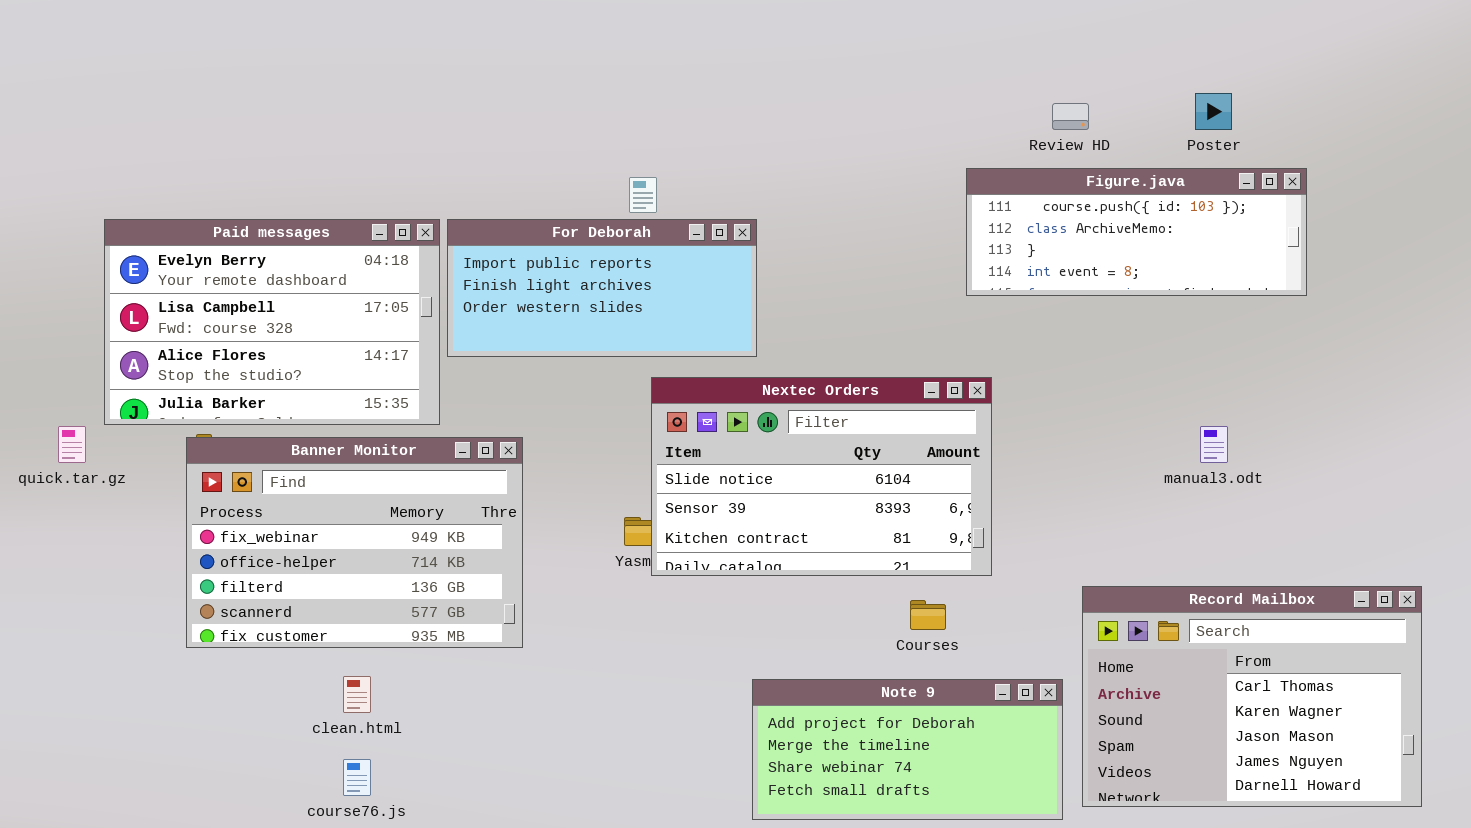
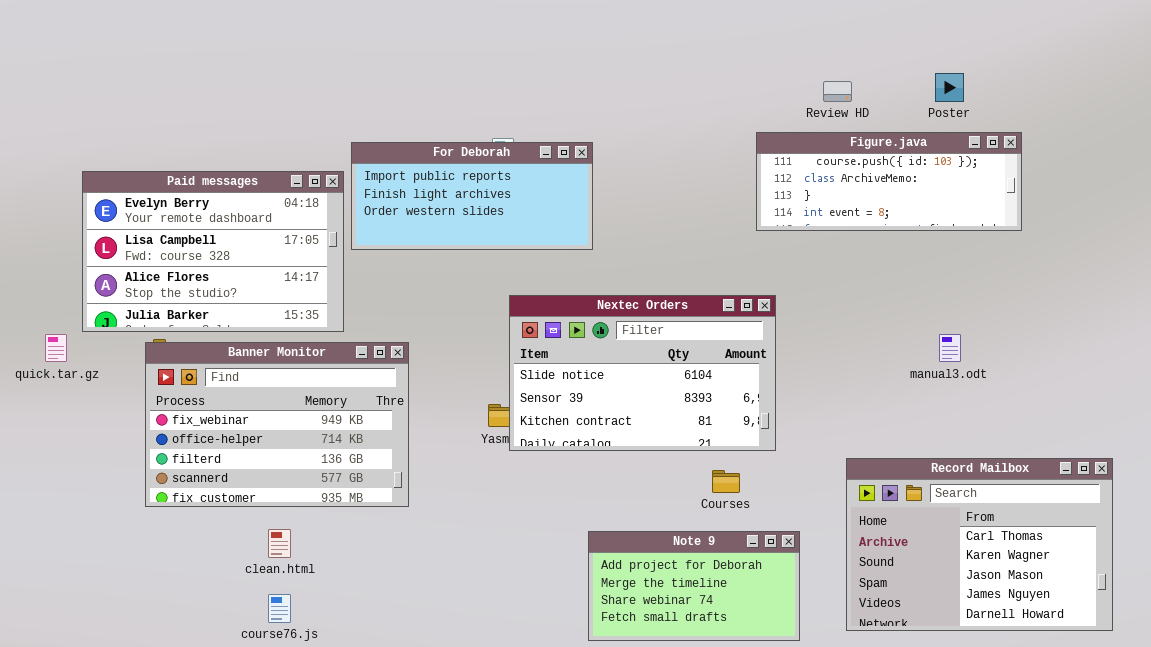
For Deborah: [447,219,757,357] -> [351,142,593,250], moved
Note 9: [752,679,1063,820] -> [588,531,800,641], resized

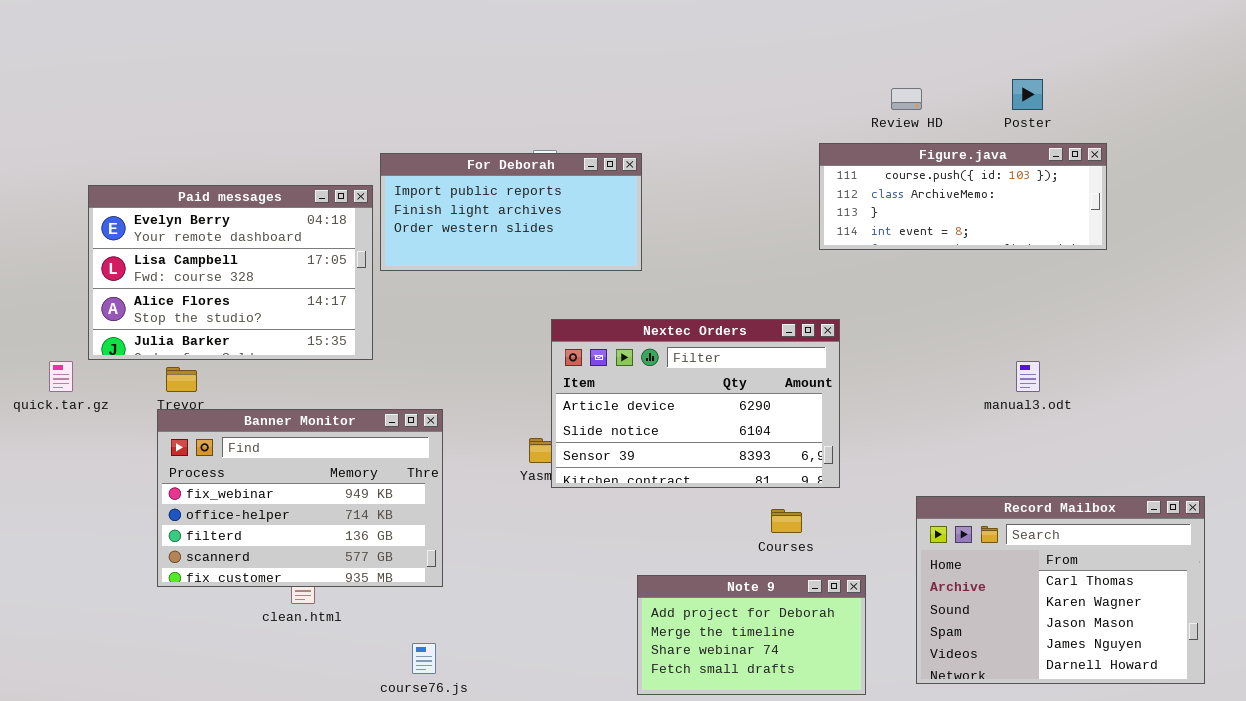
Nextec Orders: [509,295,776,451] -> [551,319,840,488], scrolled up 1 row
Banner Monitor: [145,342,409,507] -> [157,409,443,587], moved
course76.js: [268,594,291,623] -> [412,643,436,674], moved

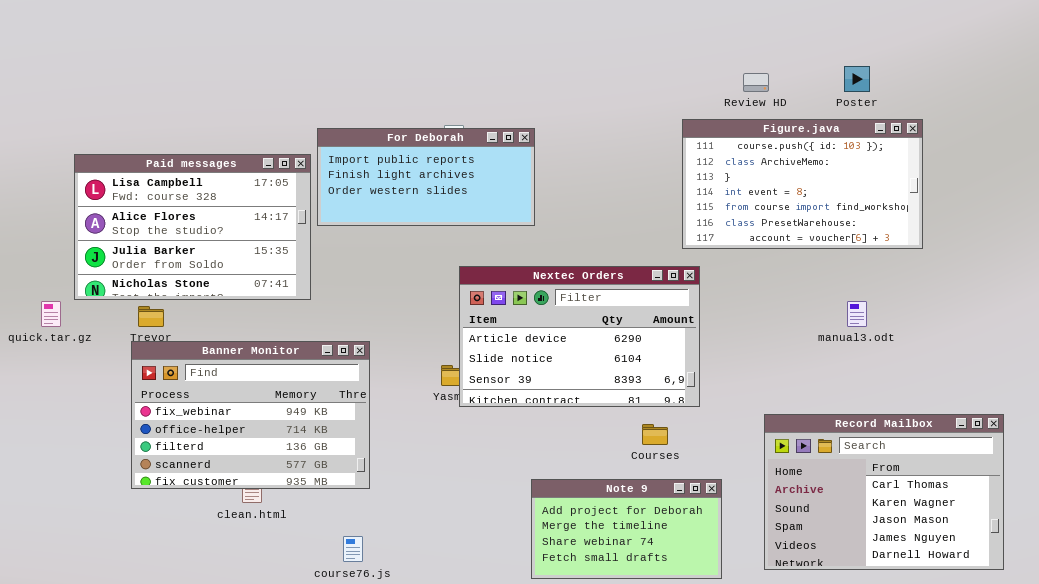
Figure.java: [819,143,1107,250] -> [682,119,923,249], resized
Paid messages: [88,185,373,360] -> [74,154,311,300], scrolled down 1 row

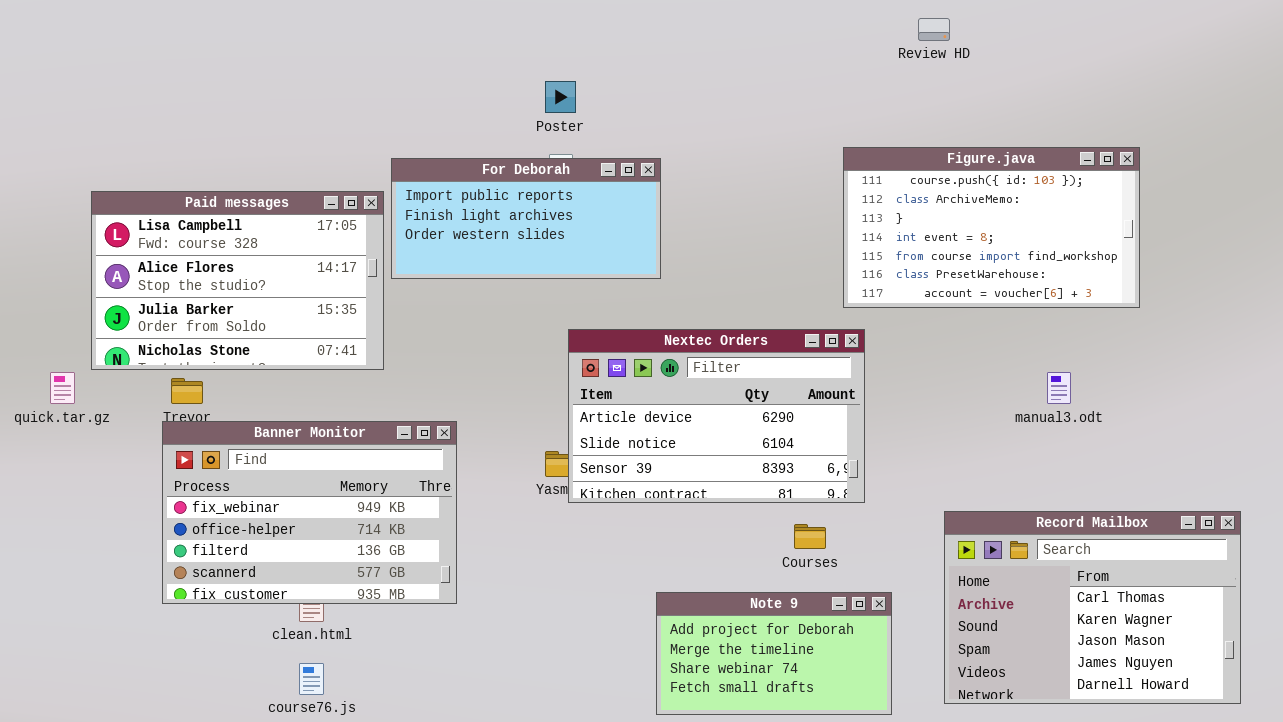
Poster: [844,66,870,92] -> [545,81,576,113], moved
Review HD: [743,73,769,92] -> [918,18,950,41], moved
course76.js: [343,536,363,562] -> [299,663,324,695], moved

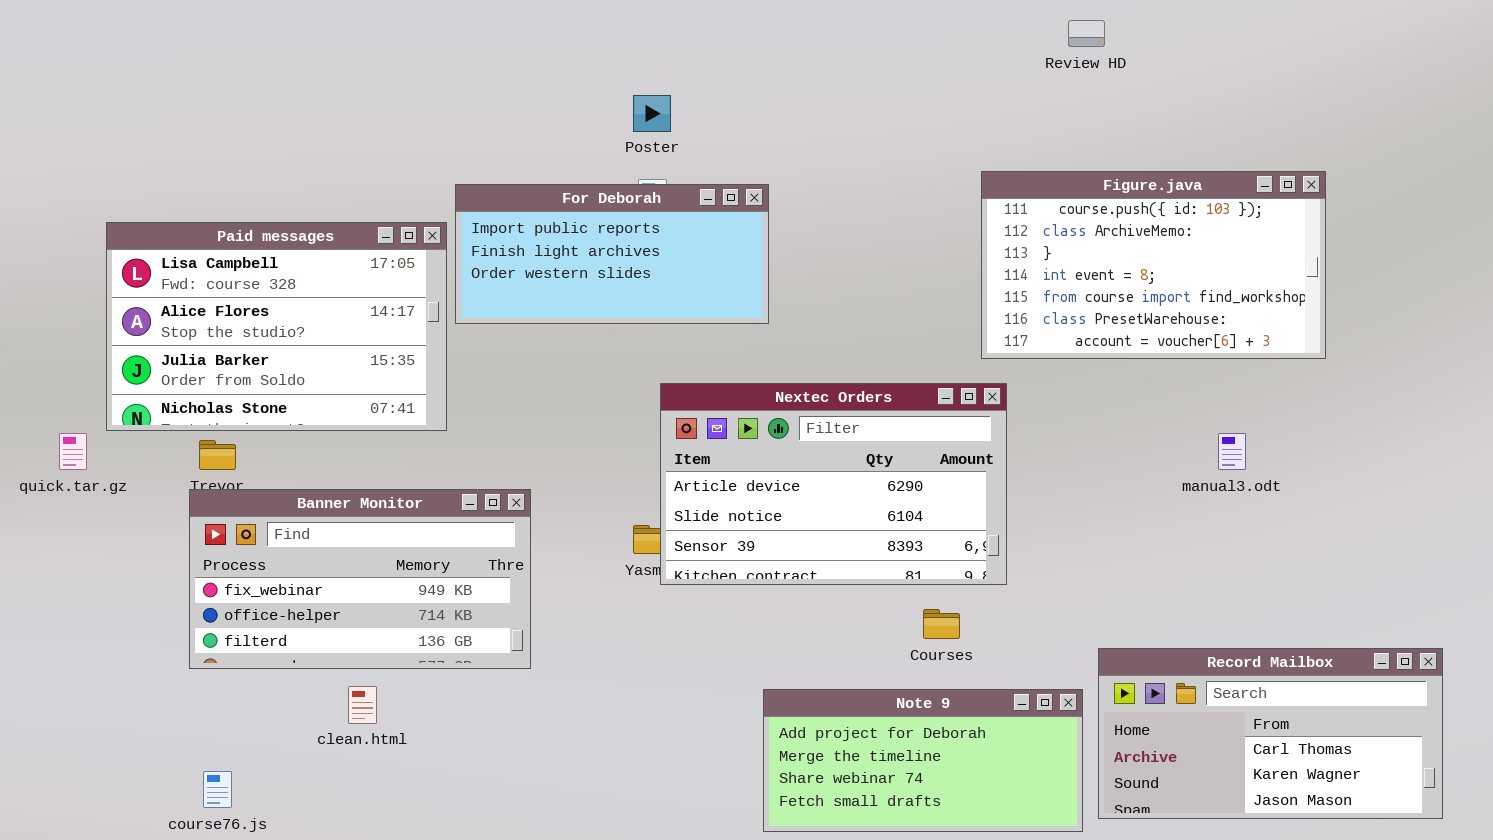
Banner Monitor: [162,421,457,604] -> [189,489,531,669], resized
Record Mailbox: [944,511,1241,704] -> [1098,648,1443,819], resized
Note 9: [656,592,892,715] -> [763,689,1083,832], resized
course76.js: [299,663,324,695] -> [203,771,232,808], moved

